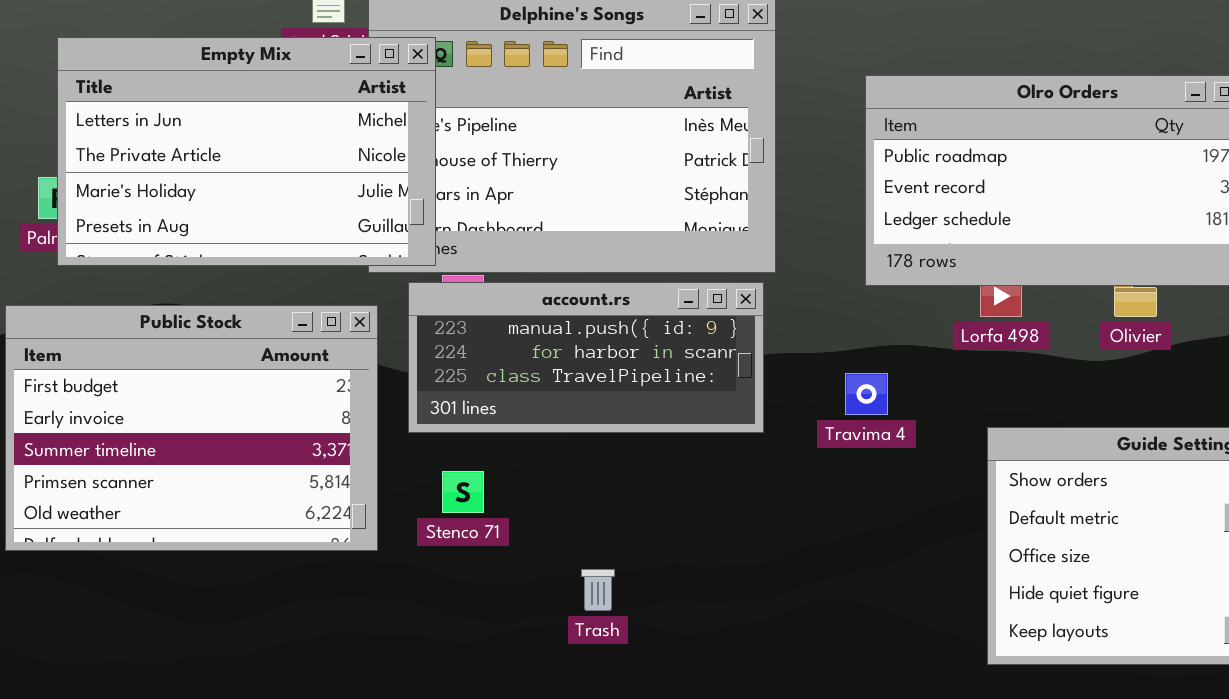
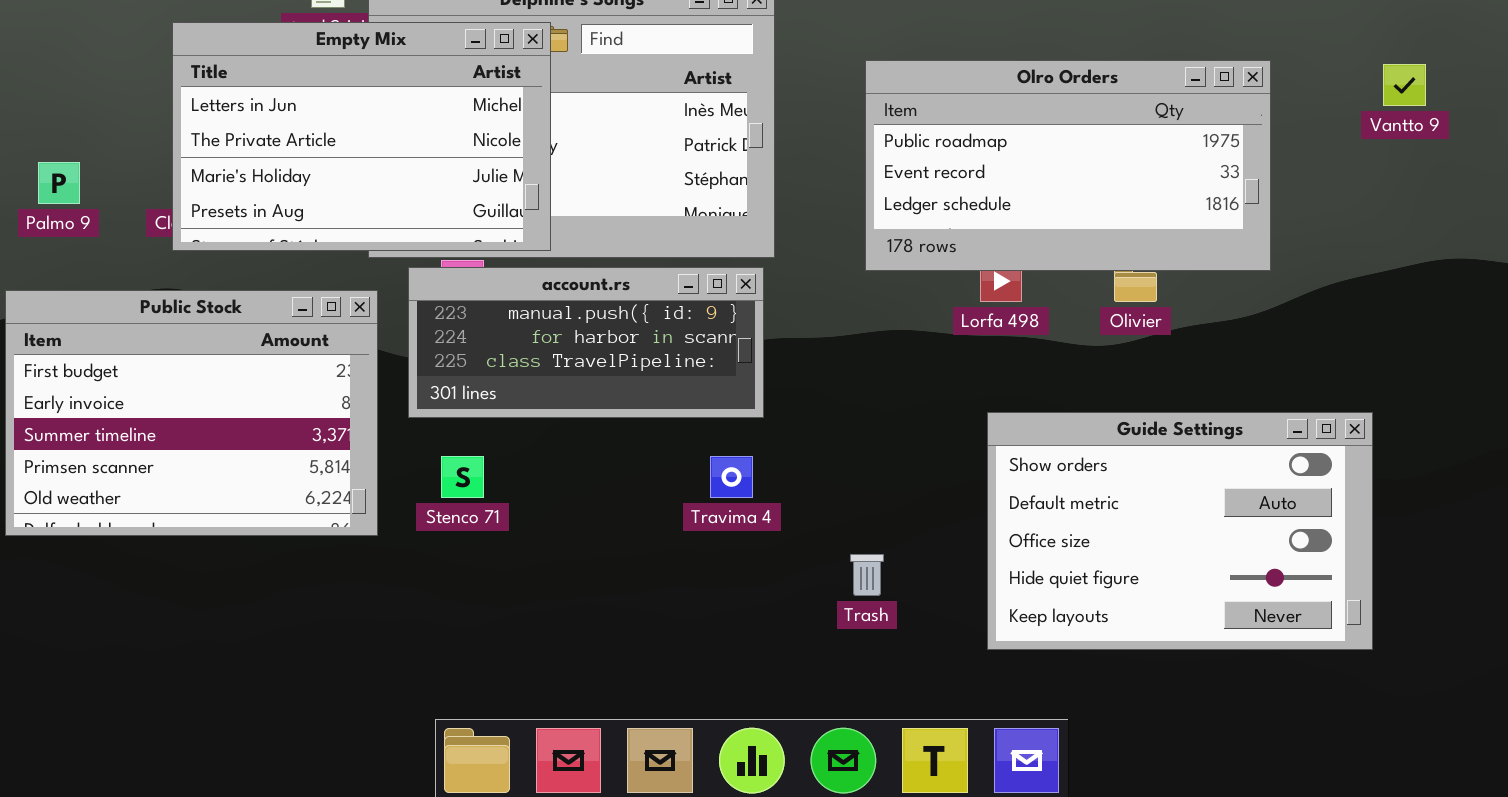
Empty Mix: [57,37,436,266] -> [172,22,551,251], moved
Travima 4: [845,373,888,415] -> [710,456,753,498], moved
Trash: [581,569,615,611] -> [850,554,884,596], moved

